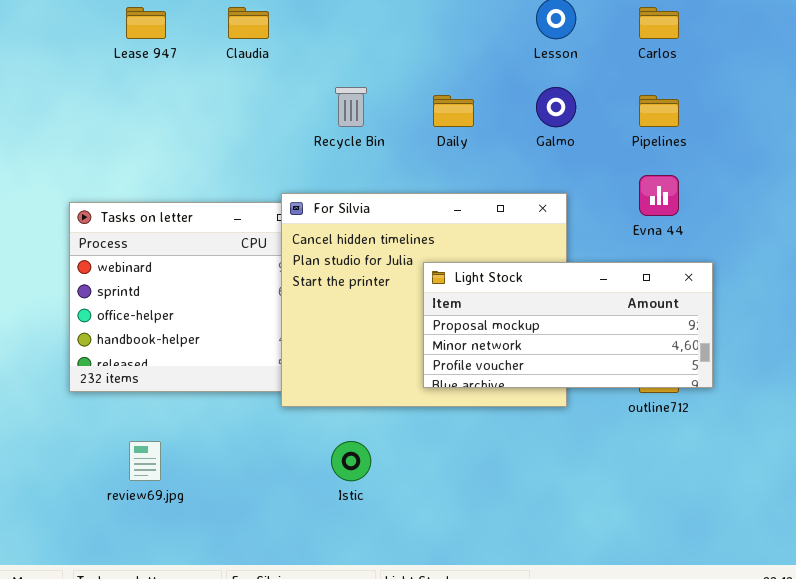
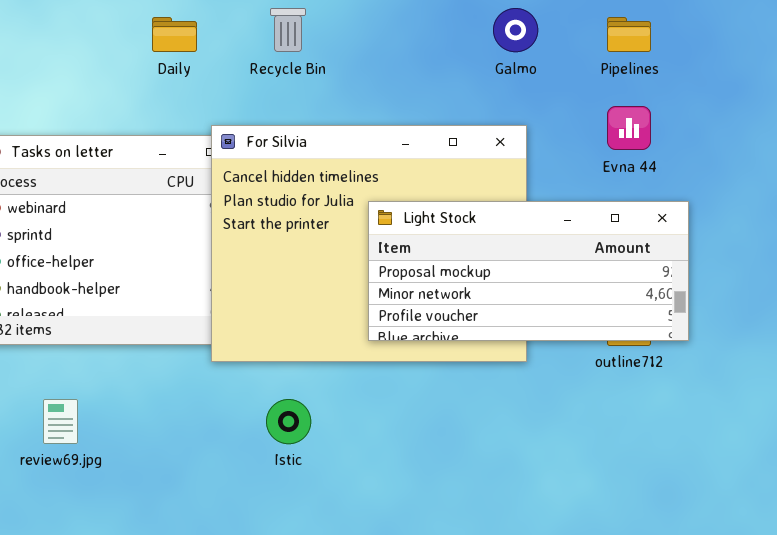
Daily: [433,95,474,127] -> [152,17,197,52], moved

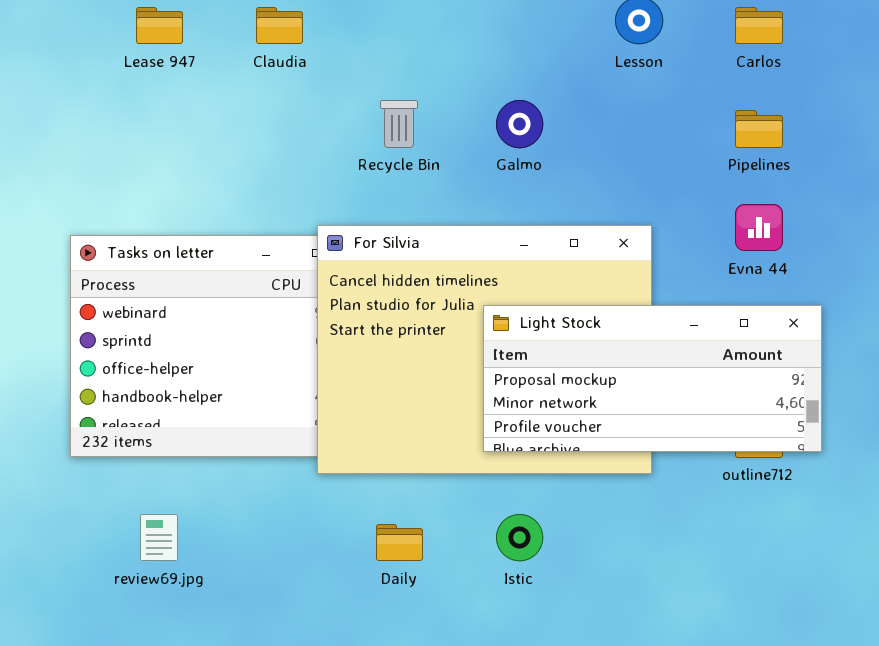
Galmo: [493,8,538,52] -> [496,100,543,148], moved
Daily: [152,17,197,52] -> [376,524,423,561], moved
Istic: [266,399,311,444] -> [496,514,543,561], moved

